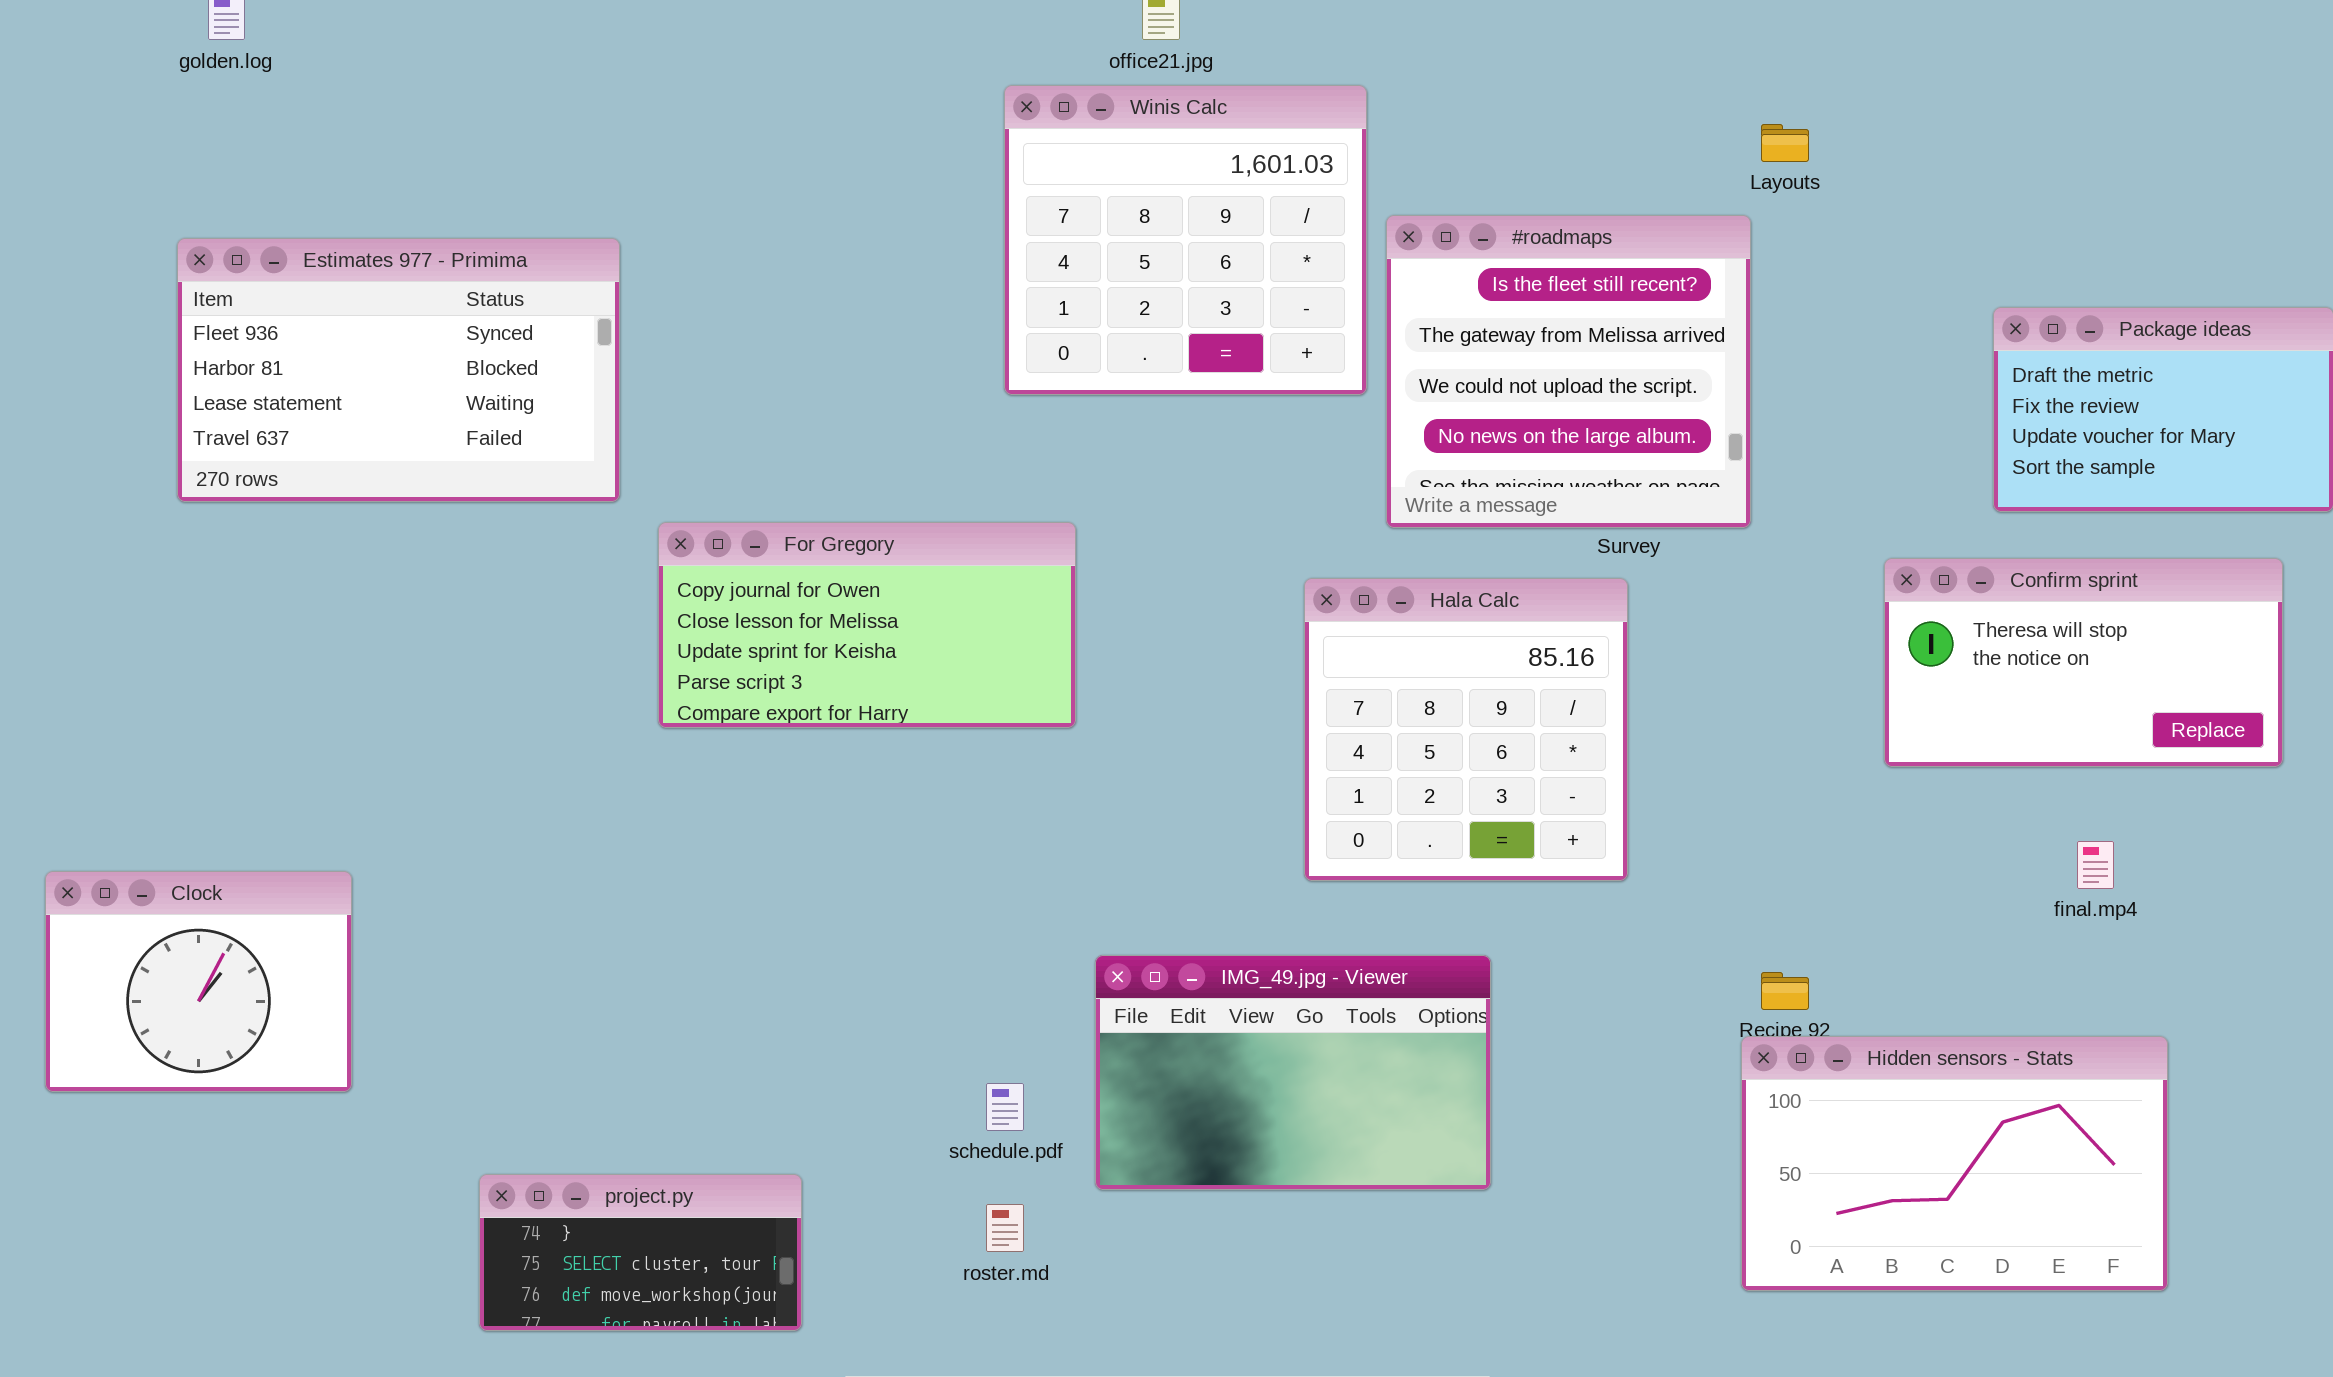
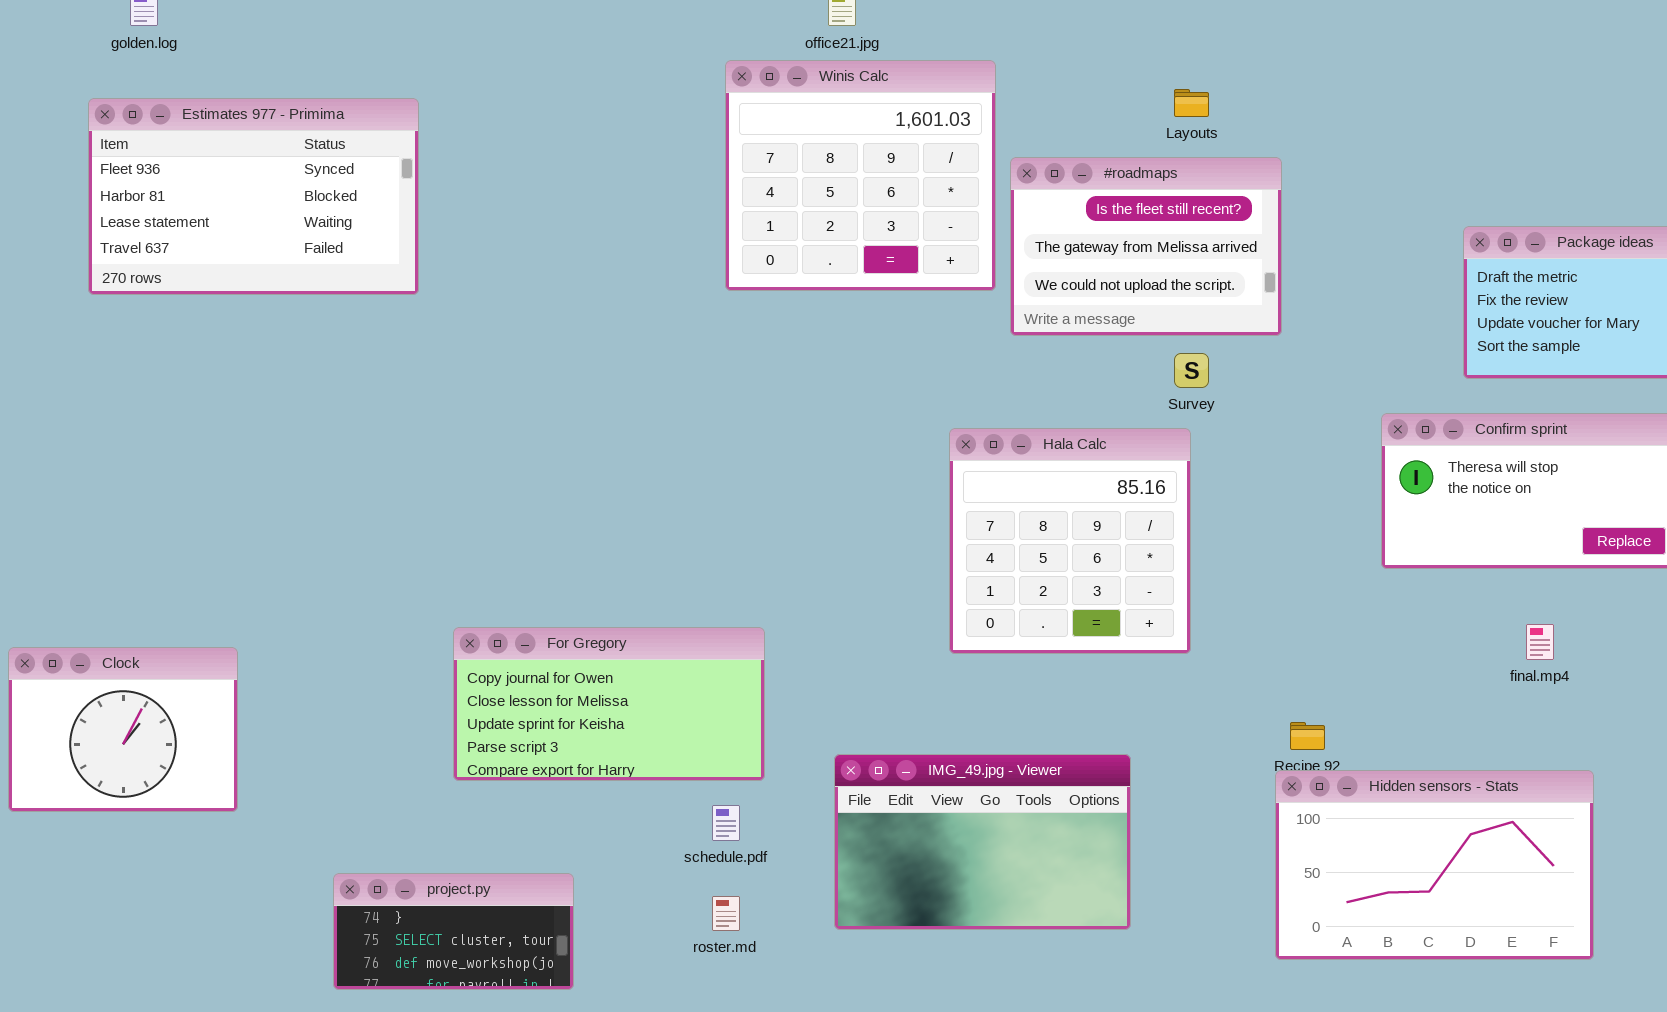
Layouts: [1761,124,1809,162] -> [1174,89,1209,117], moved
#roadmaps: [1386,215,1751,528] -> [1010,157,1282,336], resized
Estimates 977 - Primima: [177,238,620,502] -> [88,98,419,295], moved
For Gregory: [658,522,1076,728] -> [453,627,765,781], moved
IMG_49.jpg - Viewer: [1095,955,1491,1190] -> [834,754,1131,930], moved

